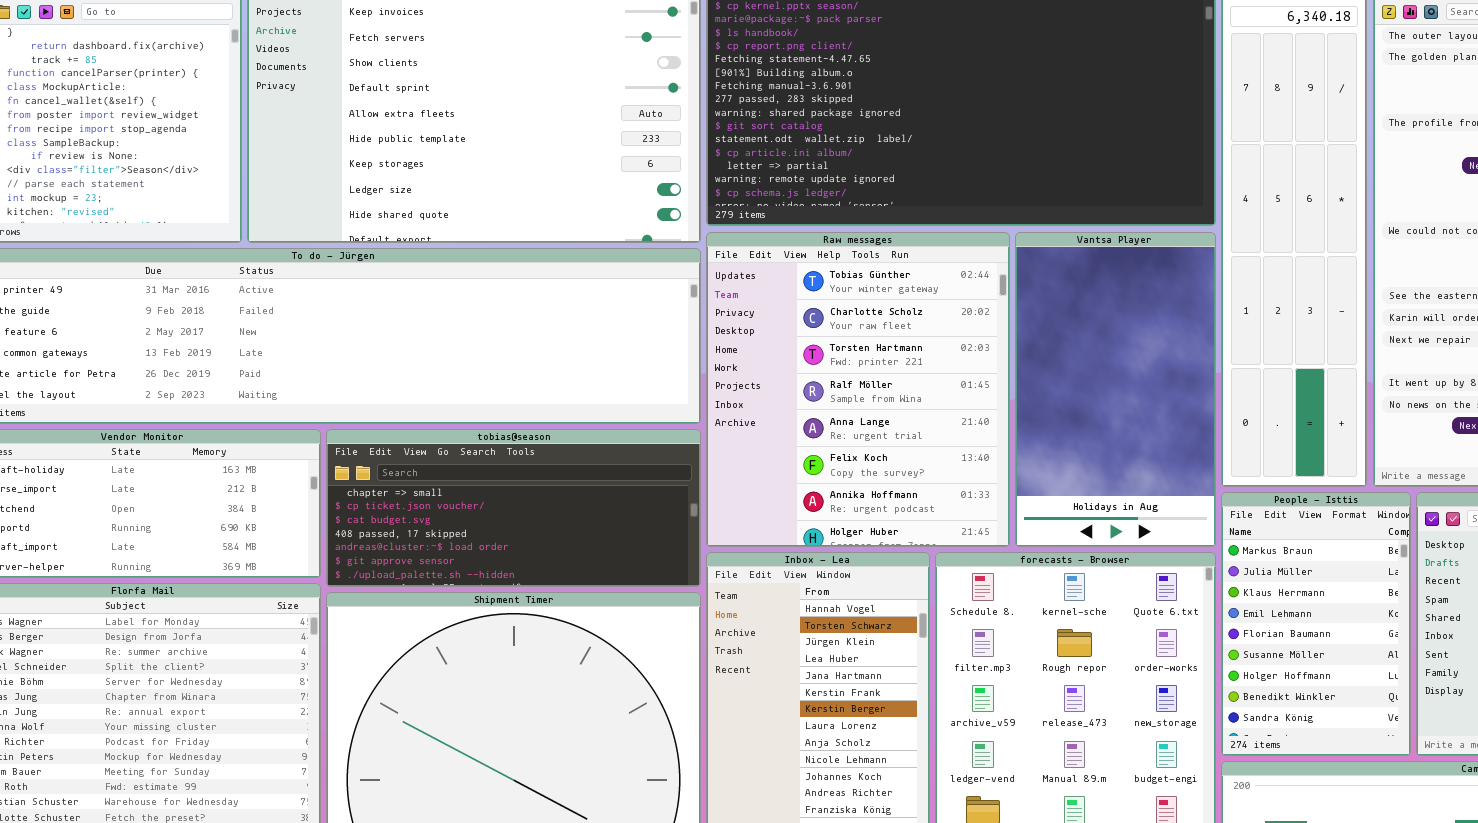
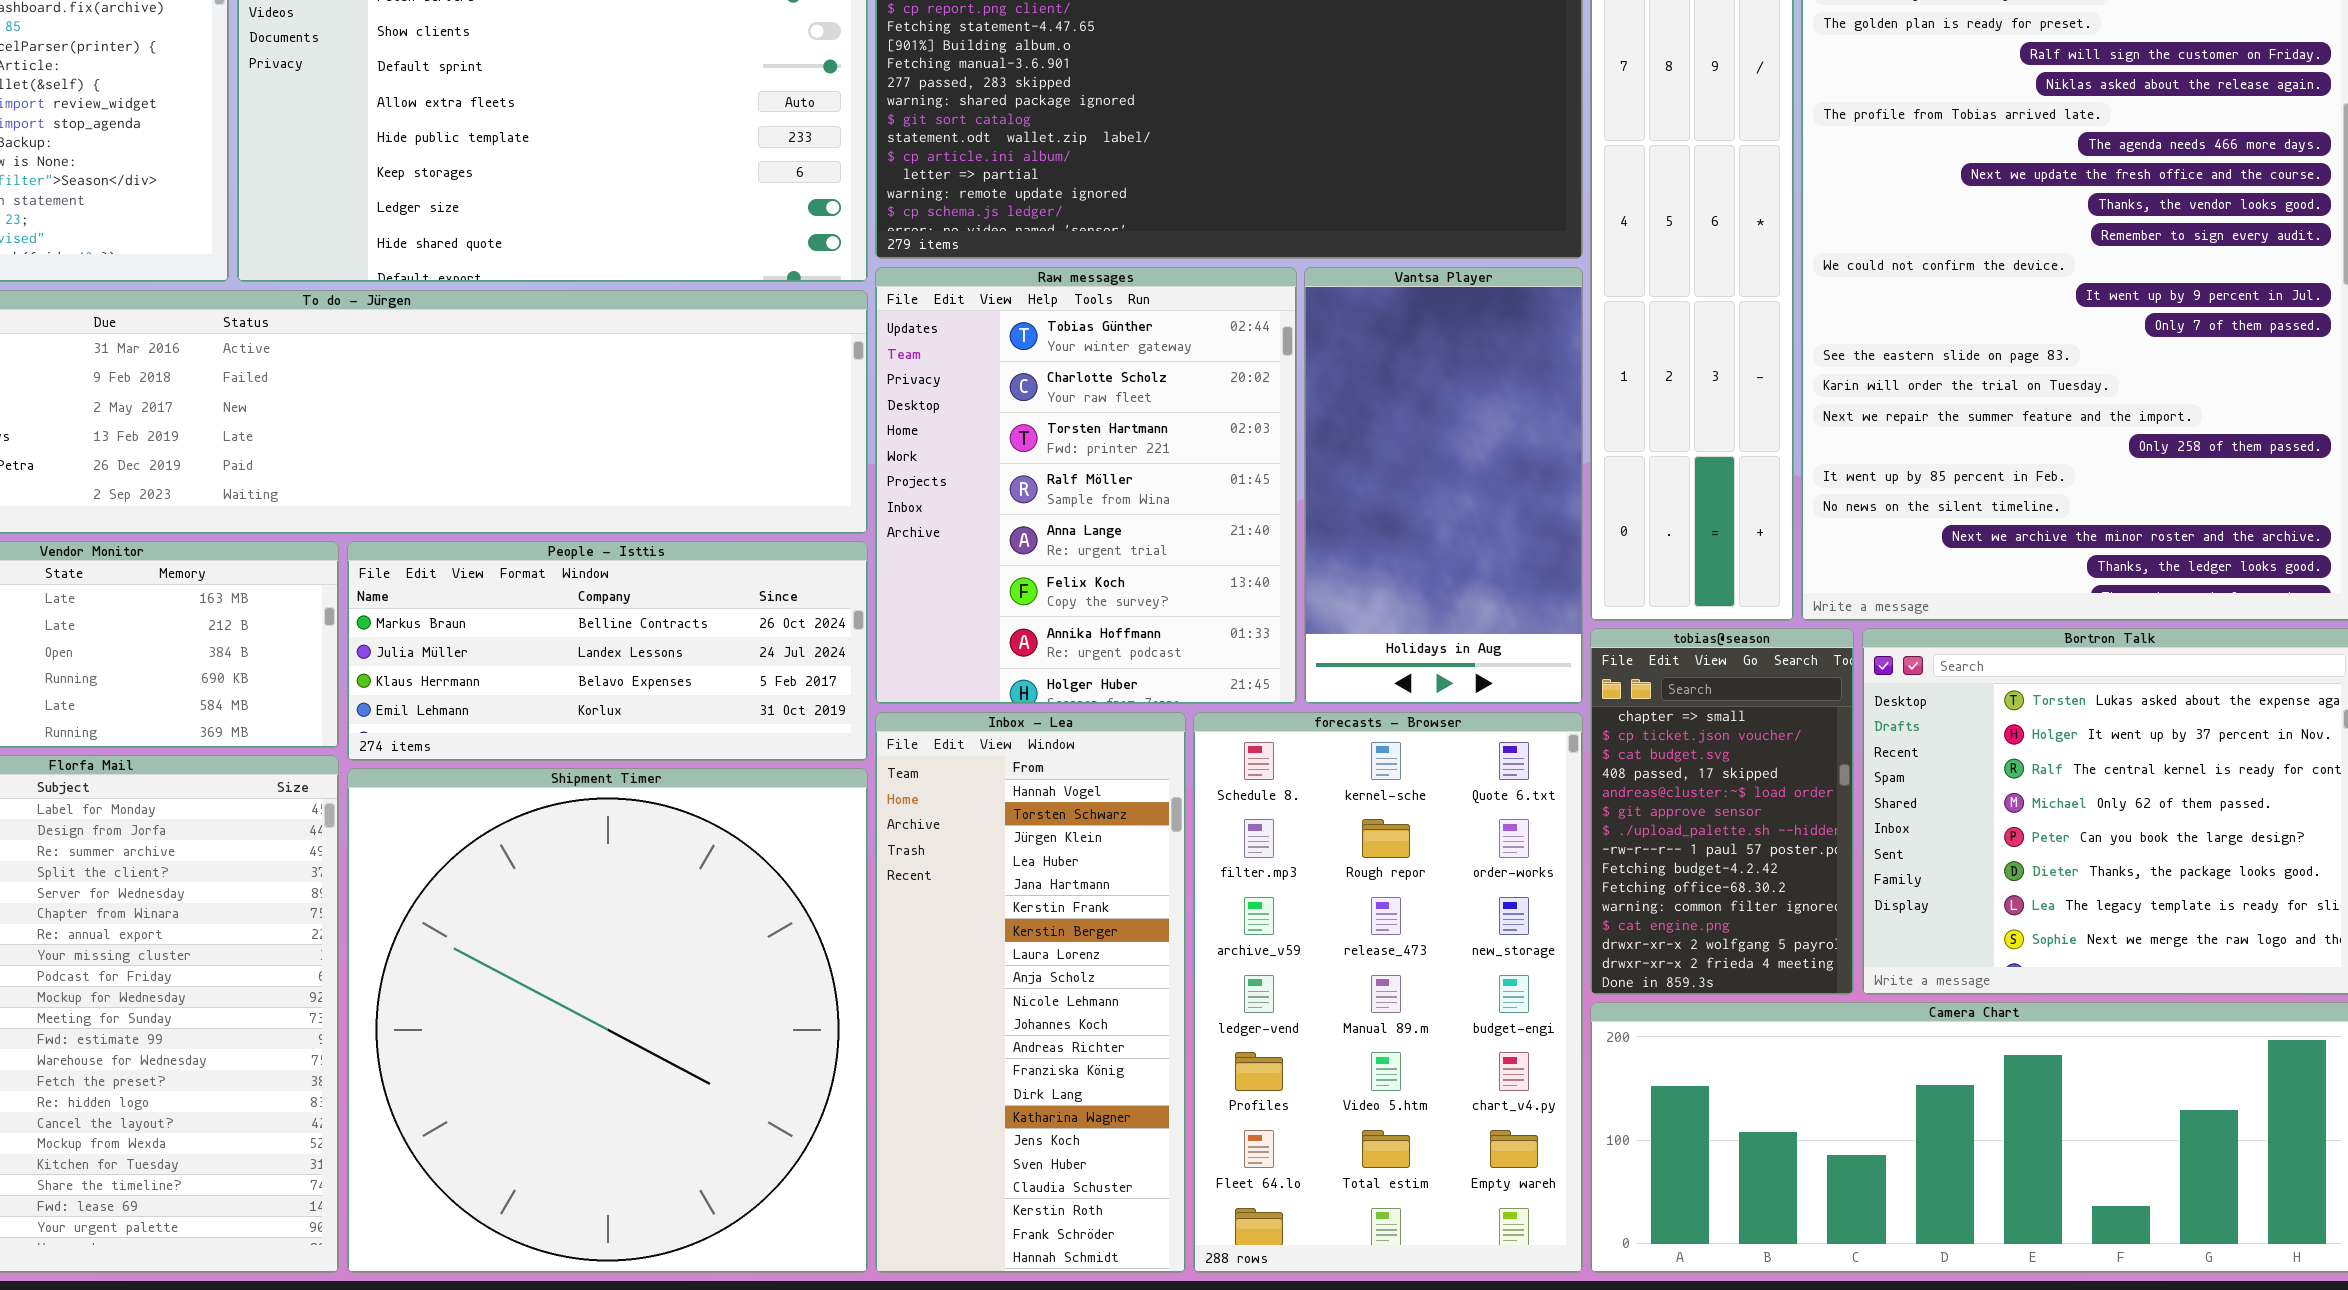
tobias@season: [326,429,701,587] -> [1590,628,1854,995], moved, resized
People - Isttis: [1221,492,1411,756] -> [347,541,868,761], moved, resized

